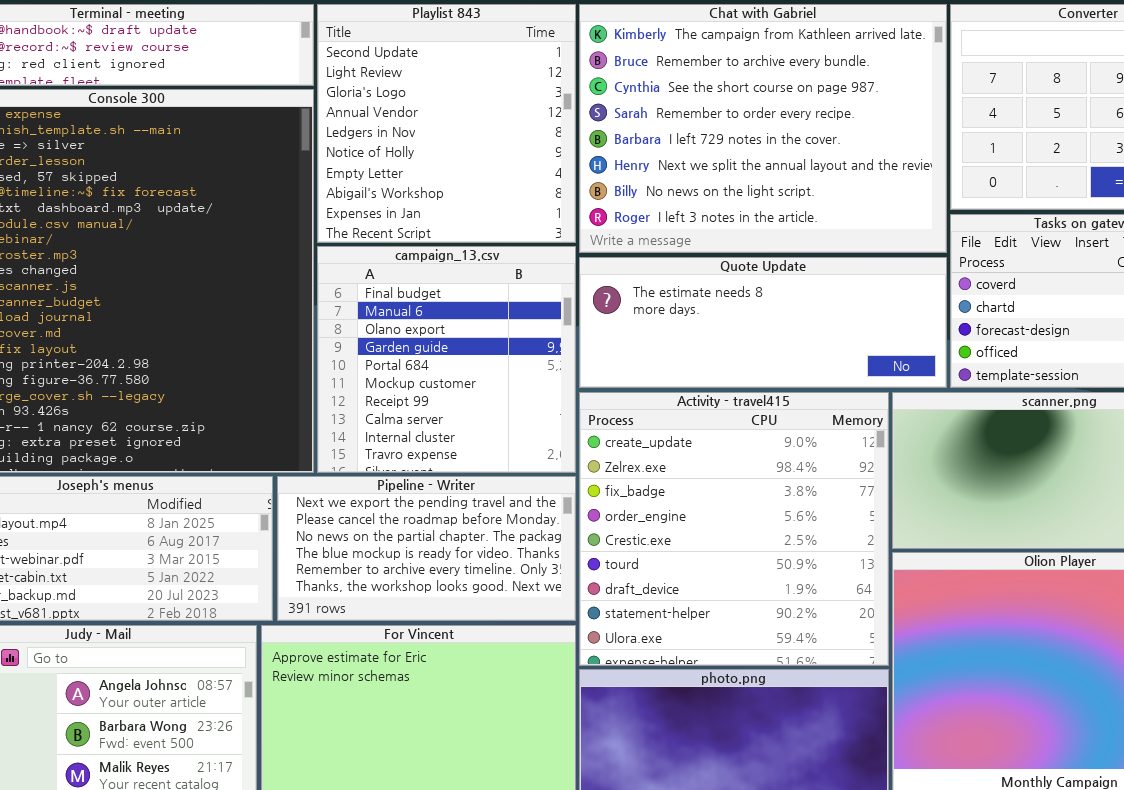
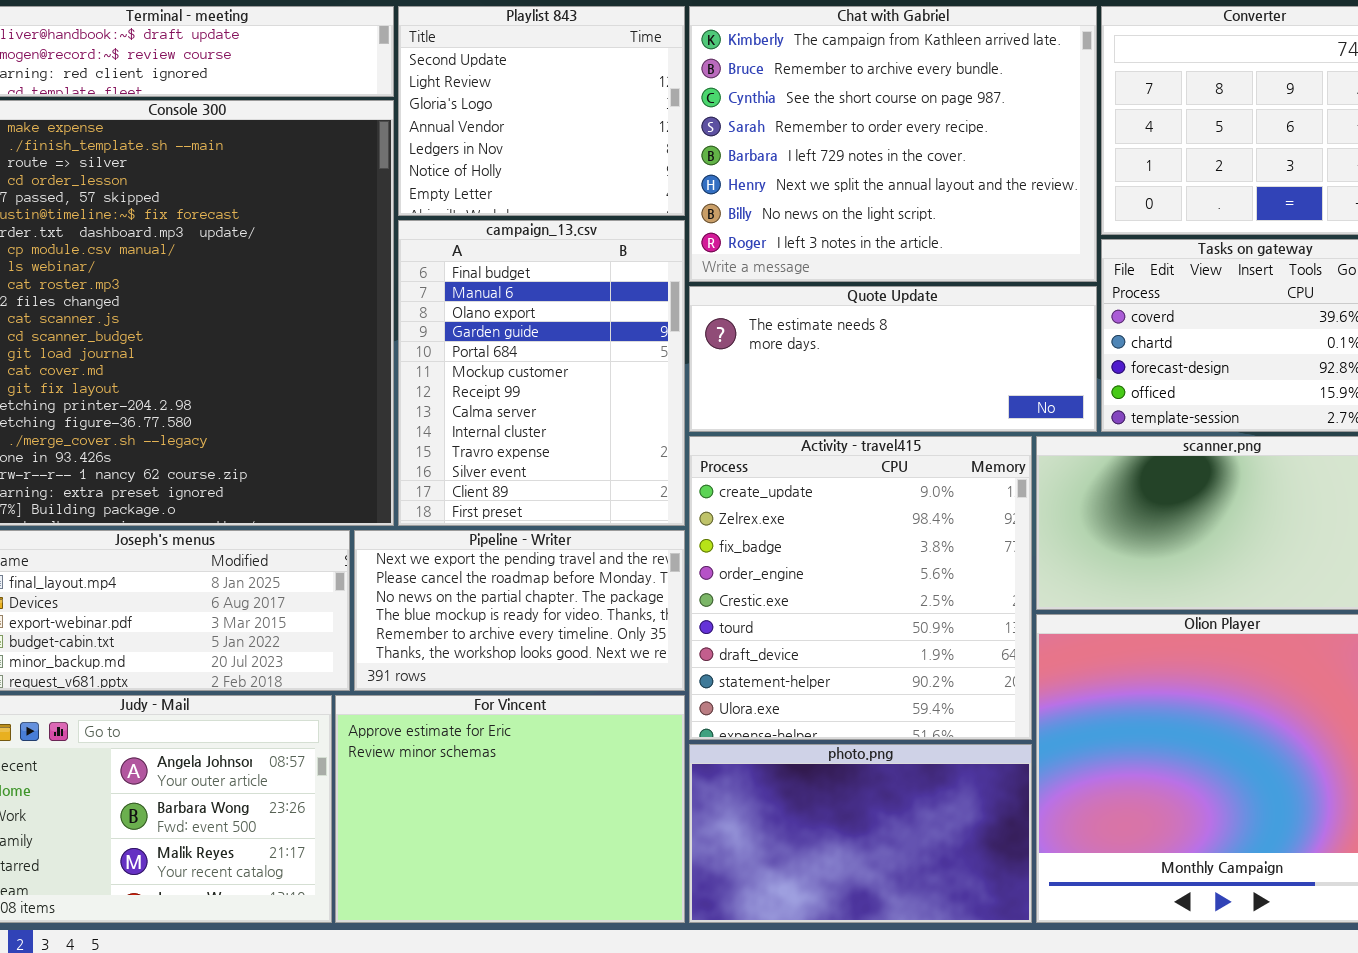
Playlist 843: [317,4,576,243] -> [398,6,685,216], resized
campaign_13.csv: [317,246,576,473] -> [398,220,685,526], resized

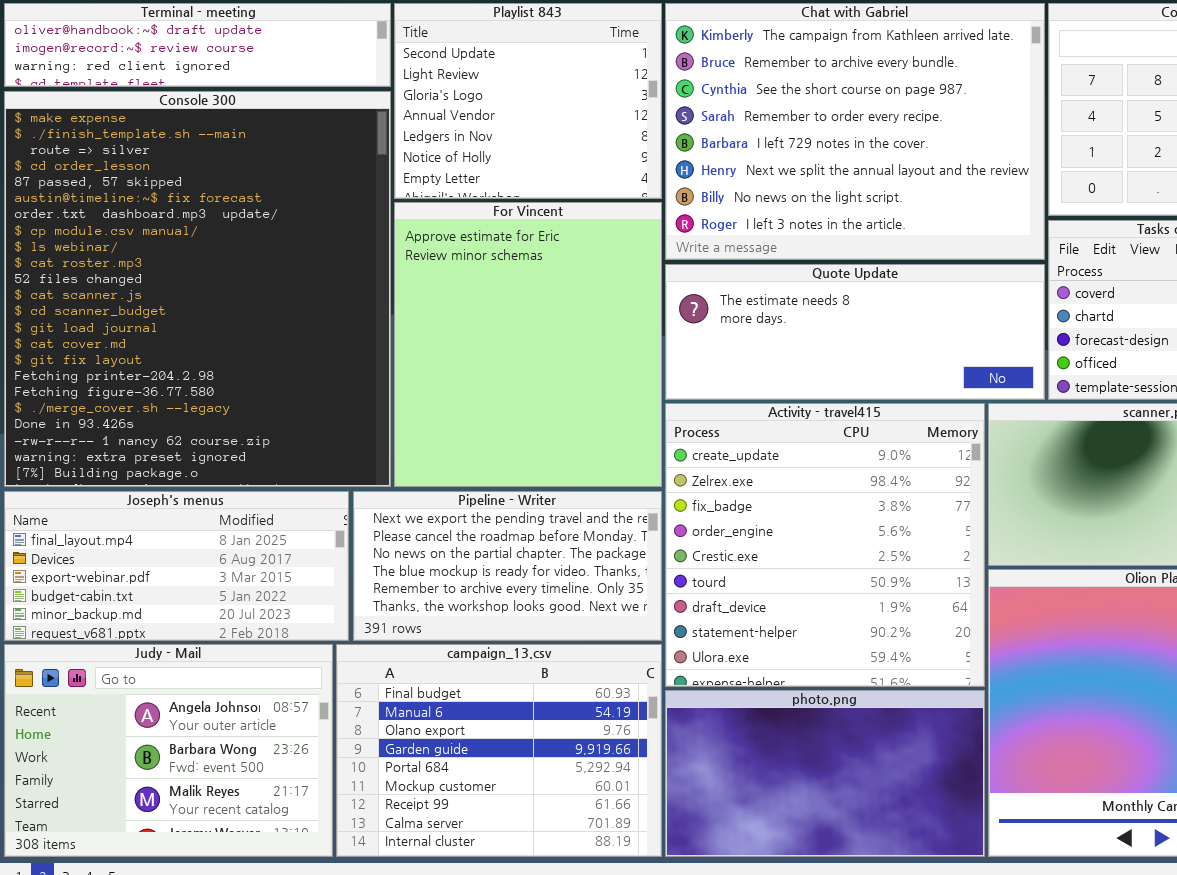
campaign_13.csv: [398,220,685,526] -> [336,644,662,857], moved, resized
For Vincent: [335,695,685,923] -> [394,202,662,487], moved, resized

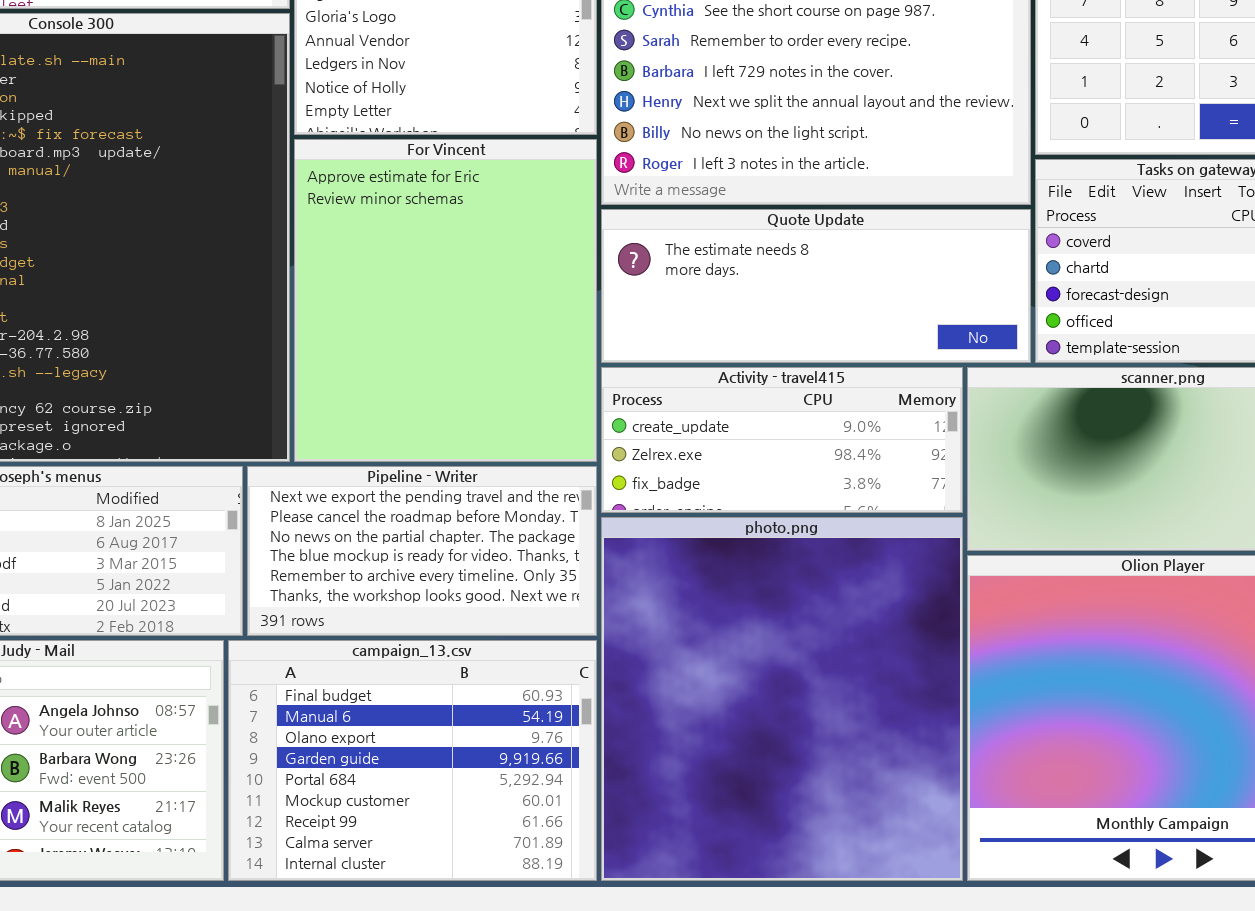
Activity - travel415: [665,403,985,687] -> [601,367,963,513], resized
photo.png: [665,690,985,857] -> [601,517,963,881], resized

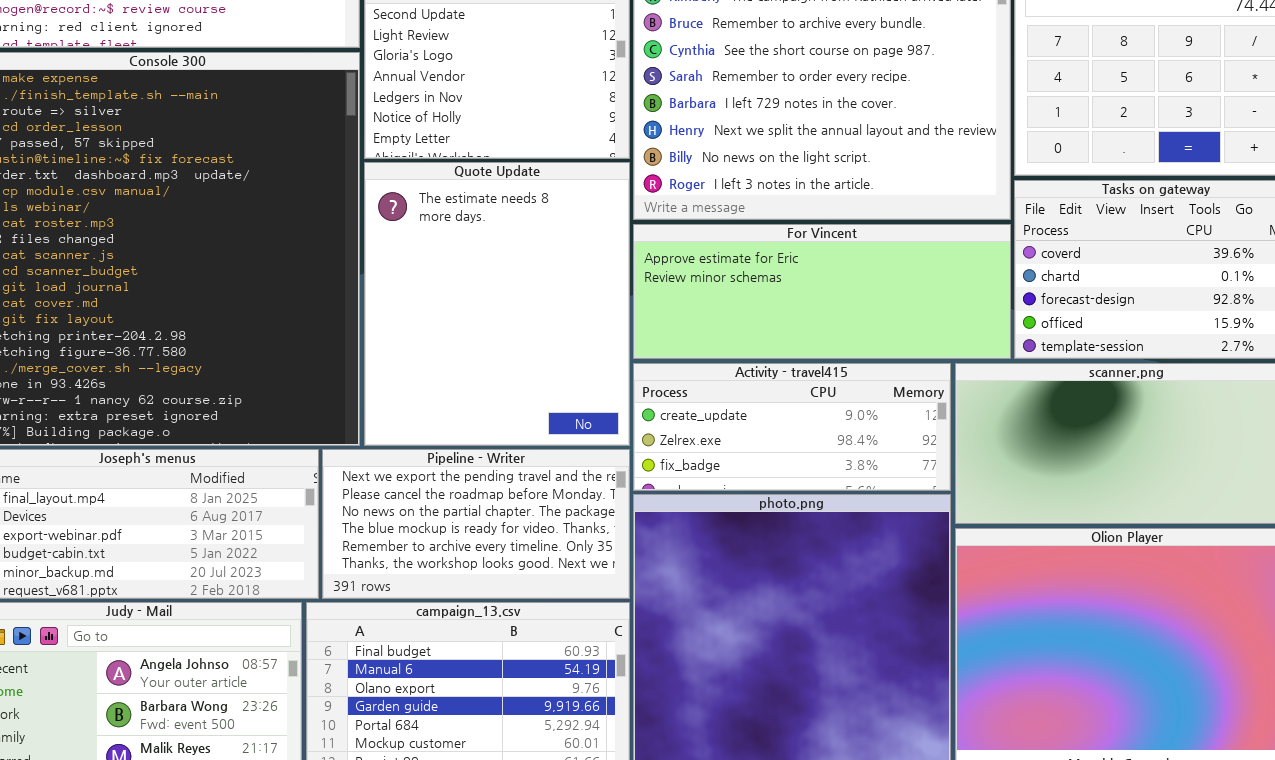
For Vincent: [294,139,597,462] -> [633,224,1011,359], moved, resized
Quote Update: [601,209,1031,363] -> [364,162,630,446], moved, resized

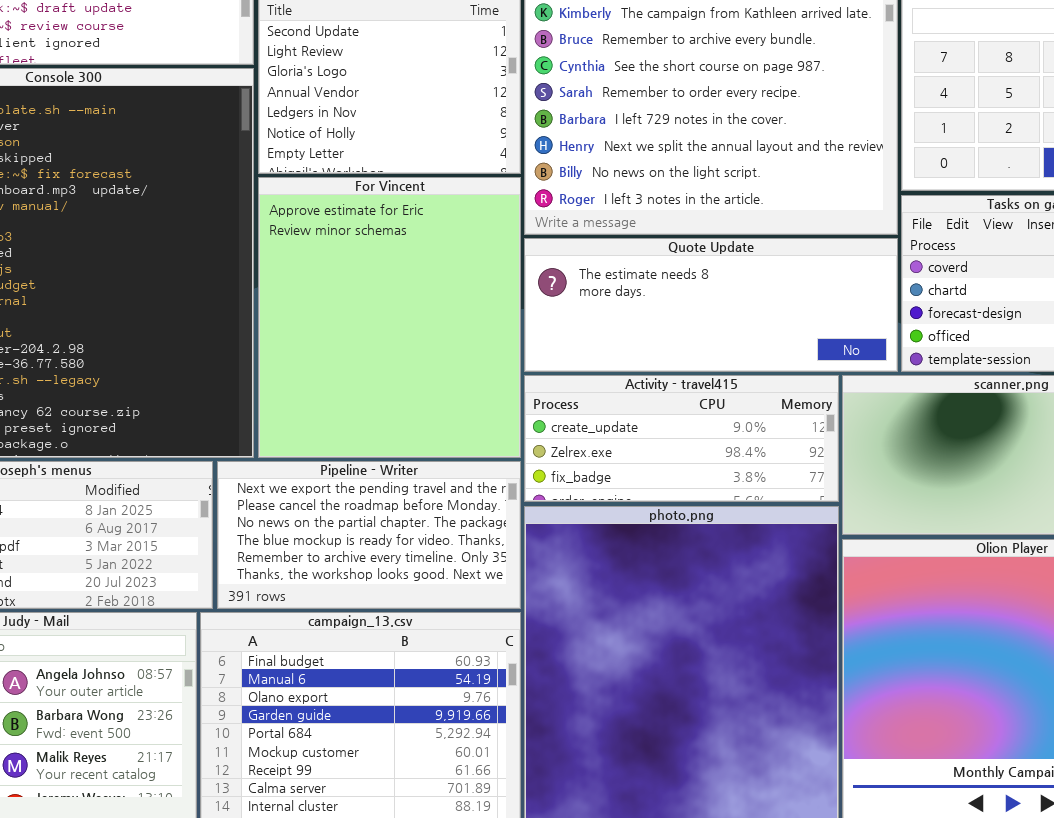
Quote Update: [364,162,630,446] -> [524,238,898,372], moved, resized
For Vincent: [633,224,1011,359] -> [258,177,521,458], moved, resized

